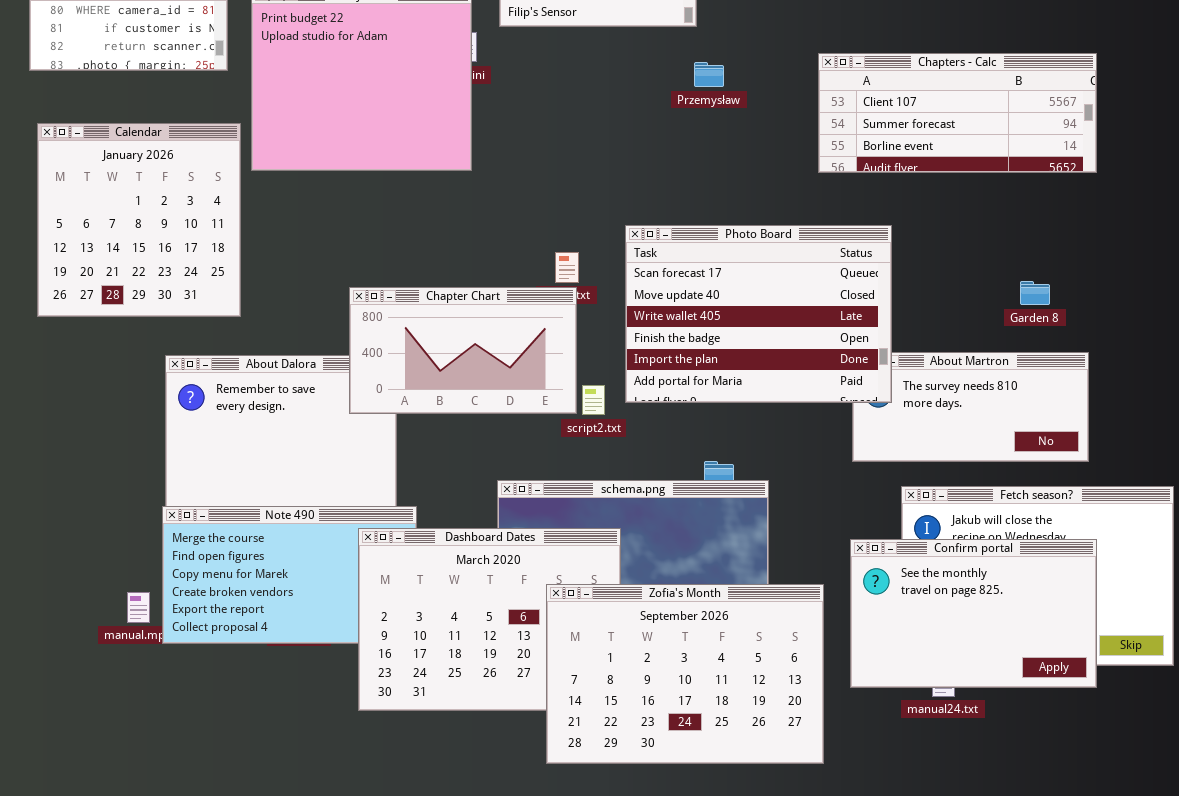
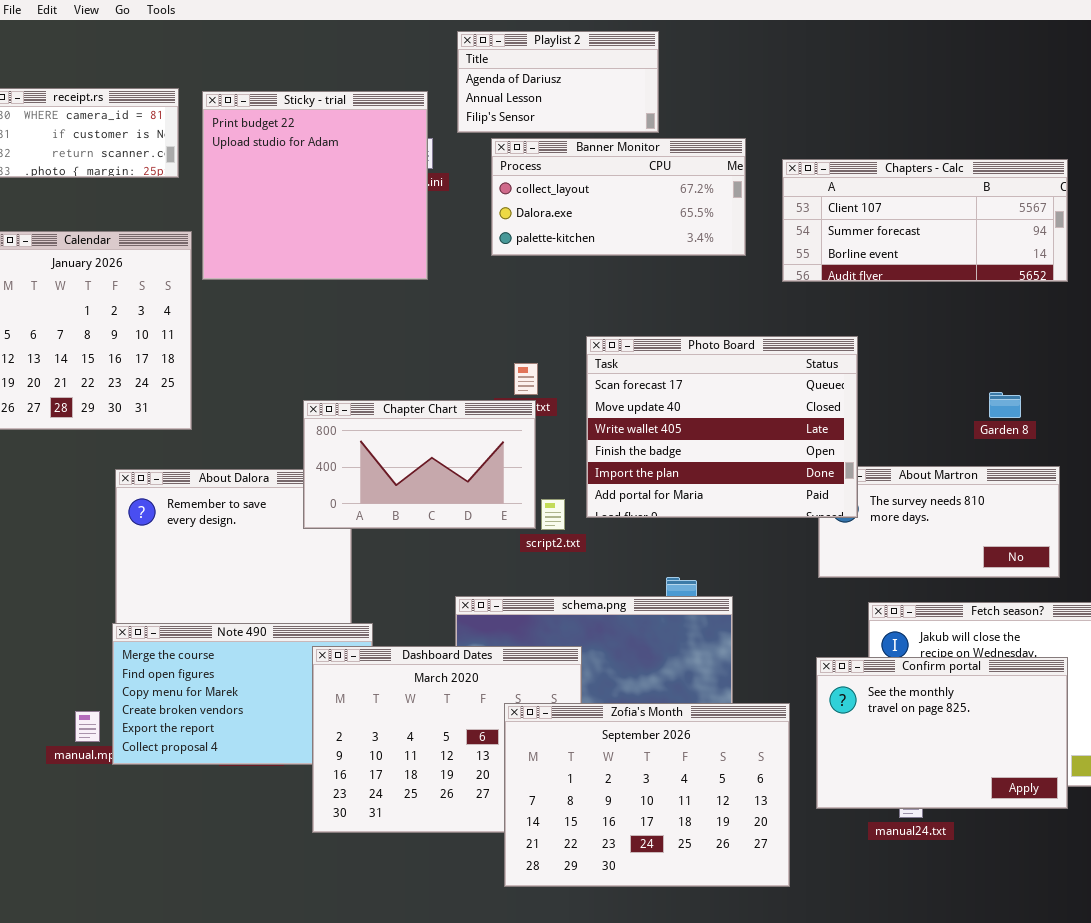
Banner Monitor: none -> [491,138,746,256], opened

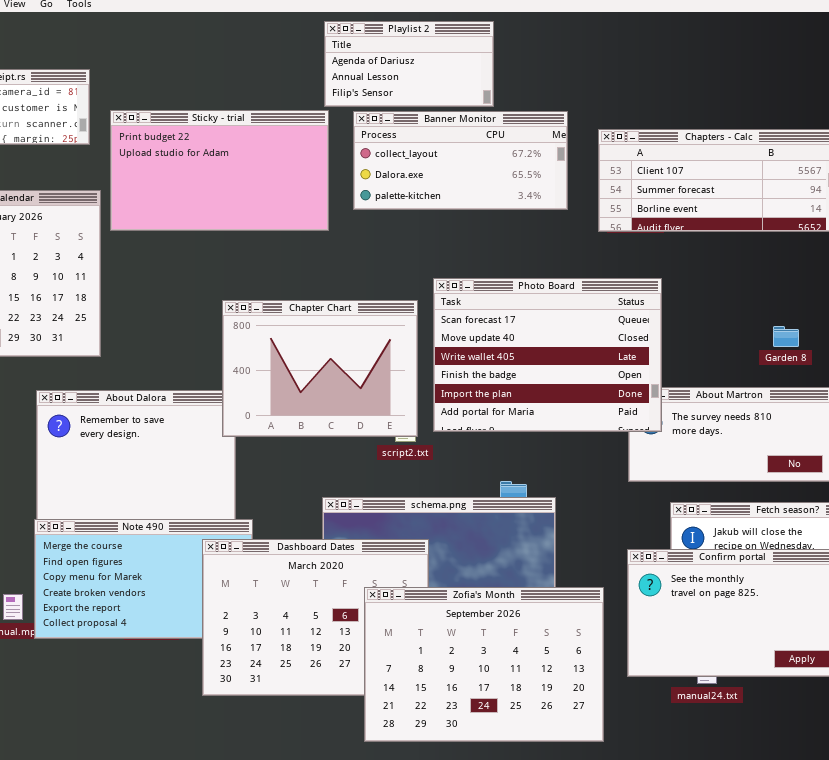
Sticky - trial: [202,91,428,280] -> [110,110,329,231], resized
Chapter Chart: [303,400,536,529] -> [222,300,418,437], moved, resized

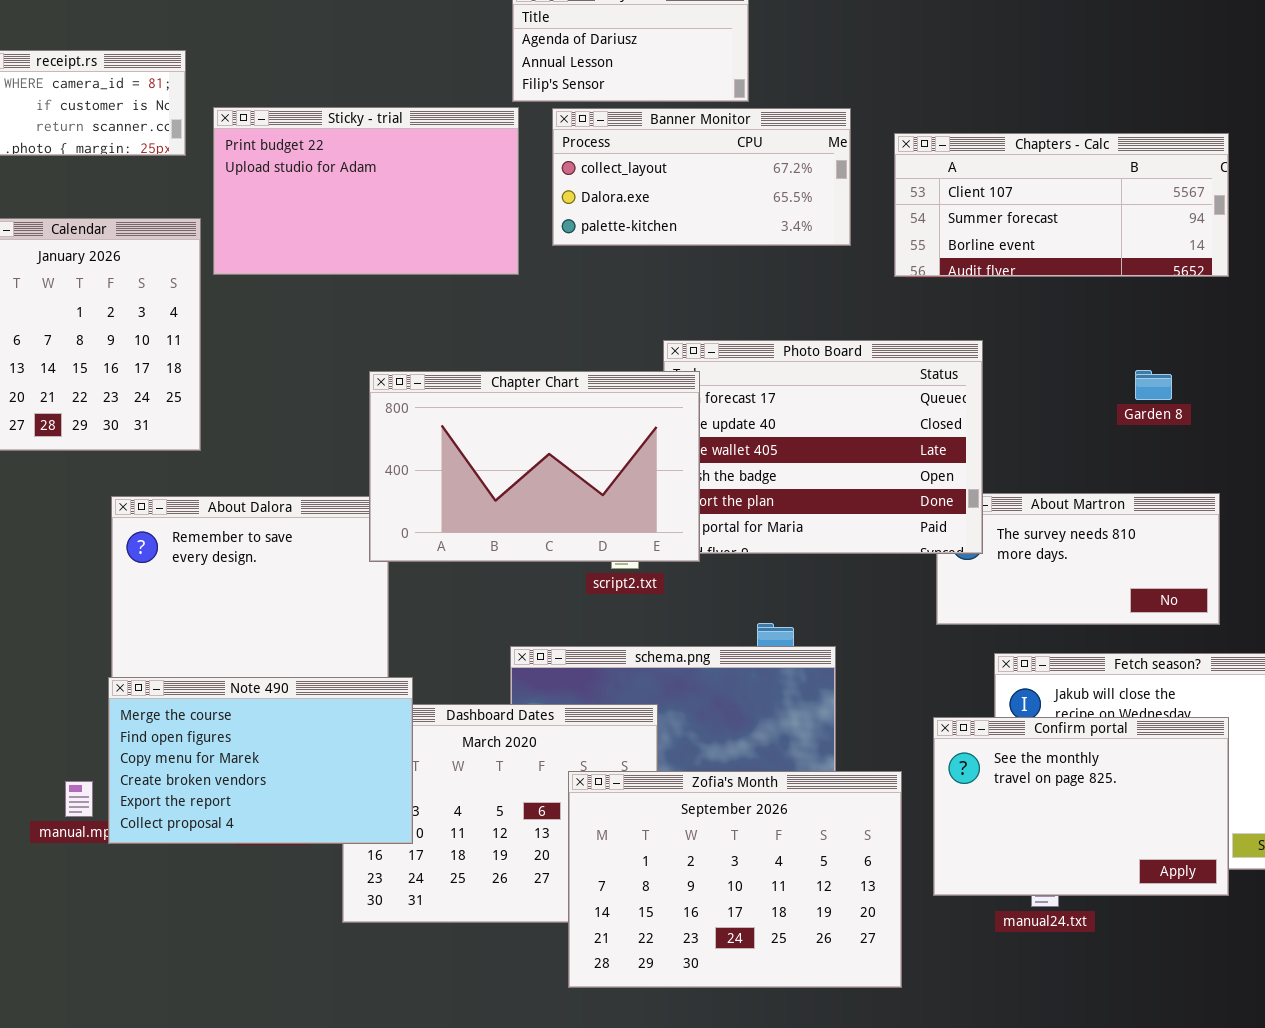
Chapter Chart: [222,300,418,437] -> [369,371,700,562], resized
Garden 8: [773,326,799,347] -> [1135,370,1172,400], moved
Note 490: [34,519,253,639] -> [108,677,413,844], raised

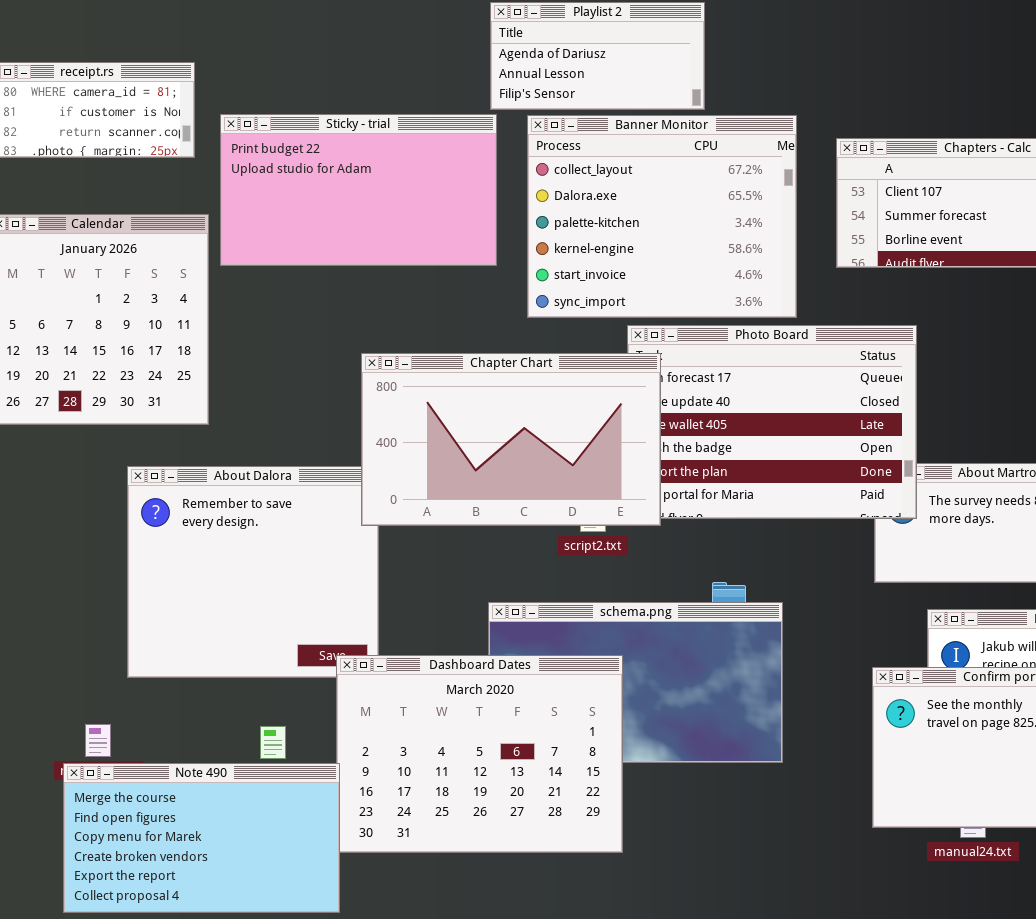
Banner Monitor: [552,108,851,246] -> [527,115,797,318], resized
Note 490: [108,677,413,844] -> [63,763,340,913], moved
Zofia's Month: [568,771,902,988] -> none, closed

